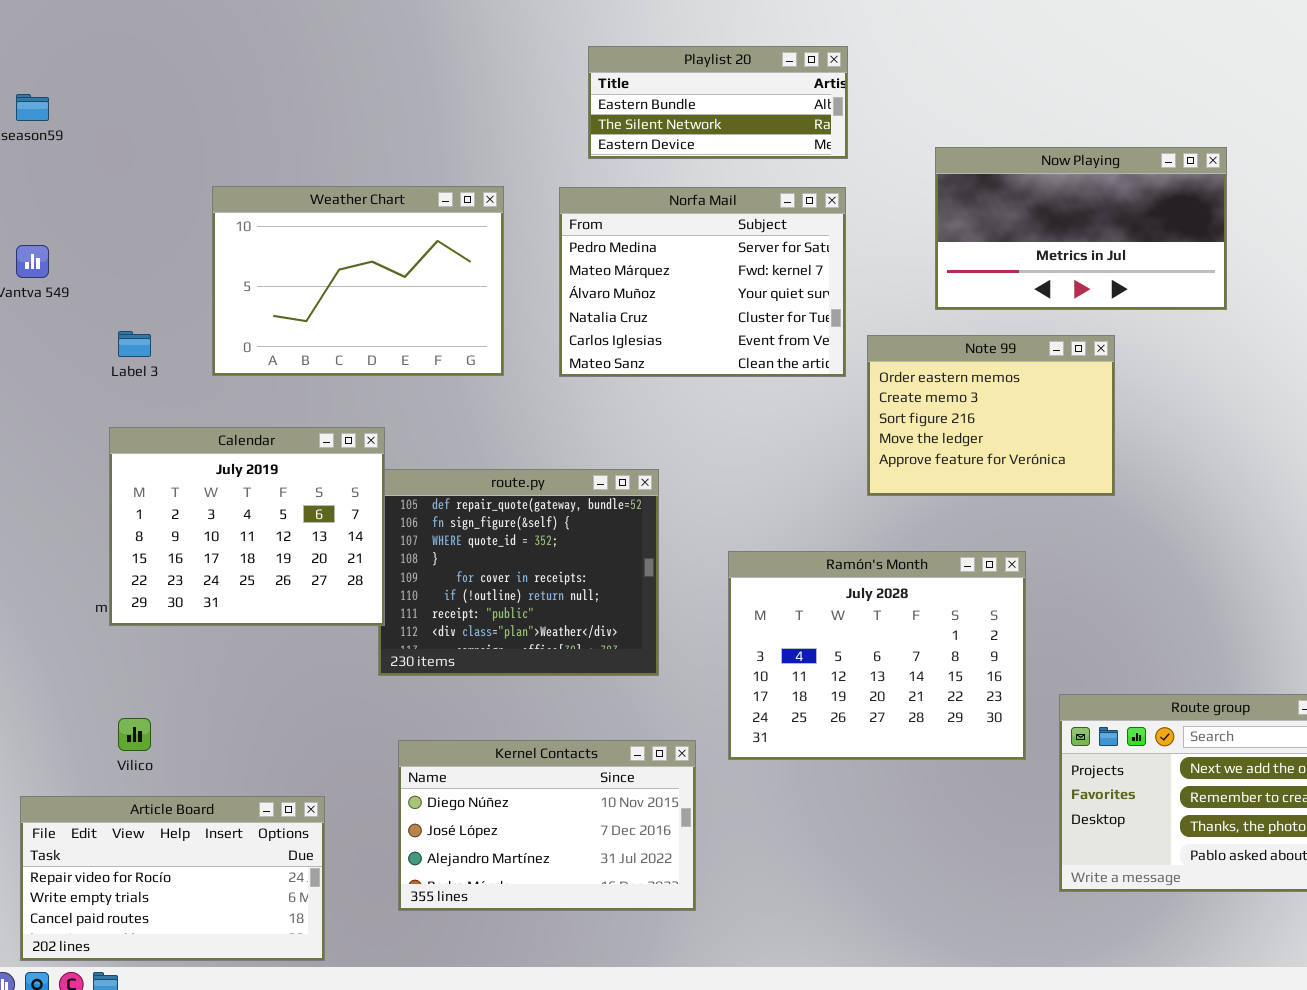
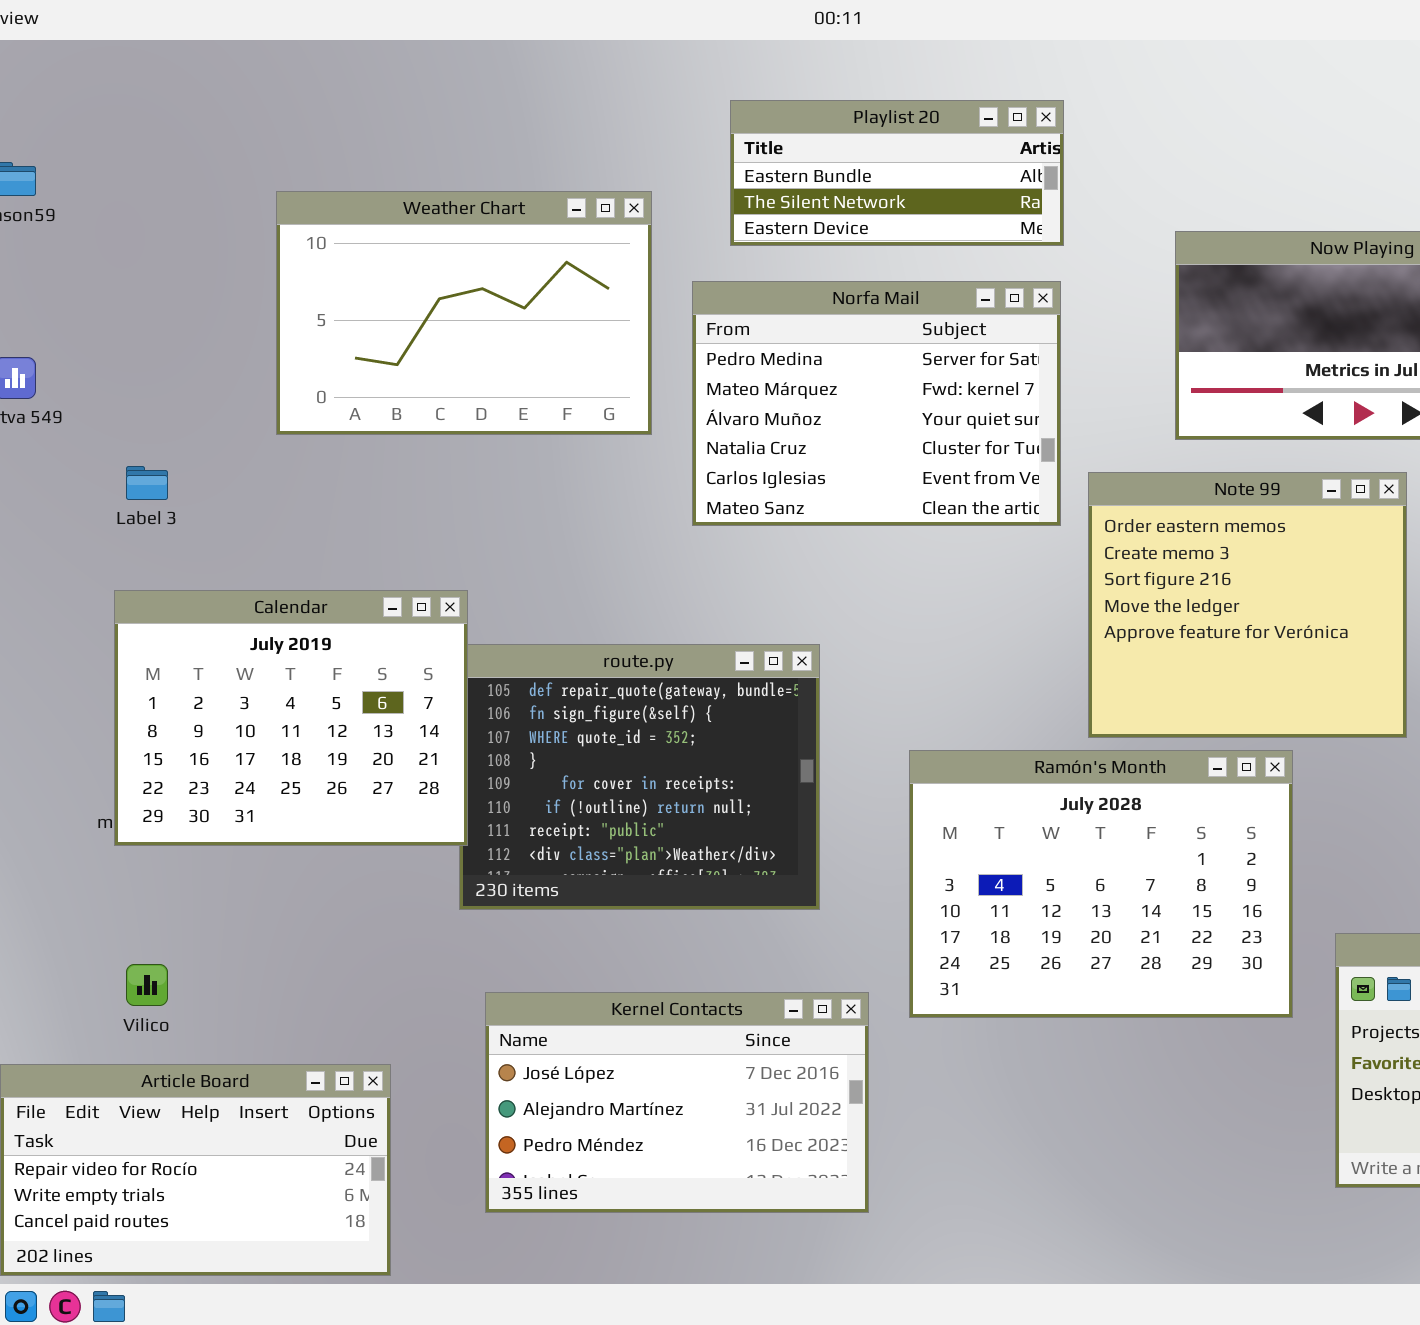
Weather Chart: [212,186,504,376] -> [276,191,652,435], moved
Note 99: [867,335,1115,496] -> [1088,472,1407,738], resized
Kernel Contacts: [398,740,696,911] -> [485,992,869,1213], scrolled down 1 row

